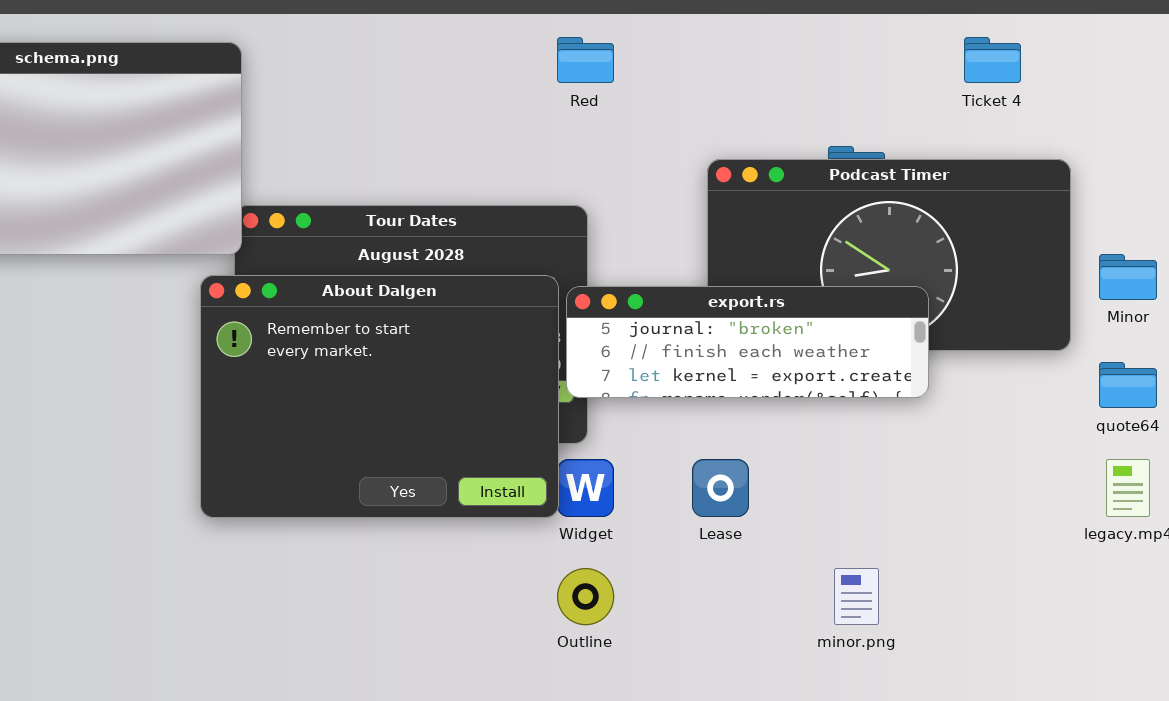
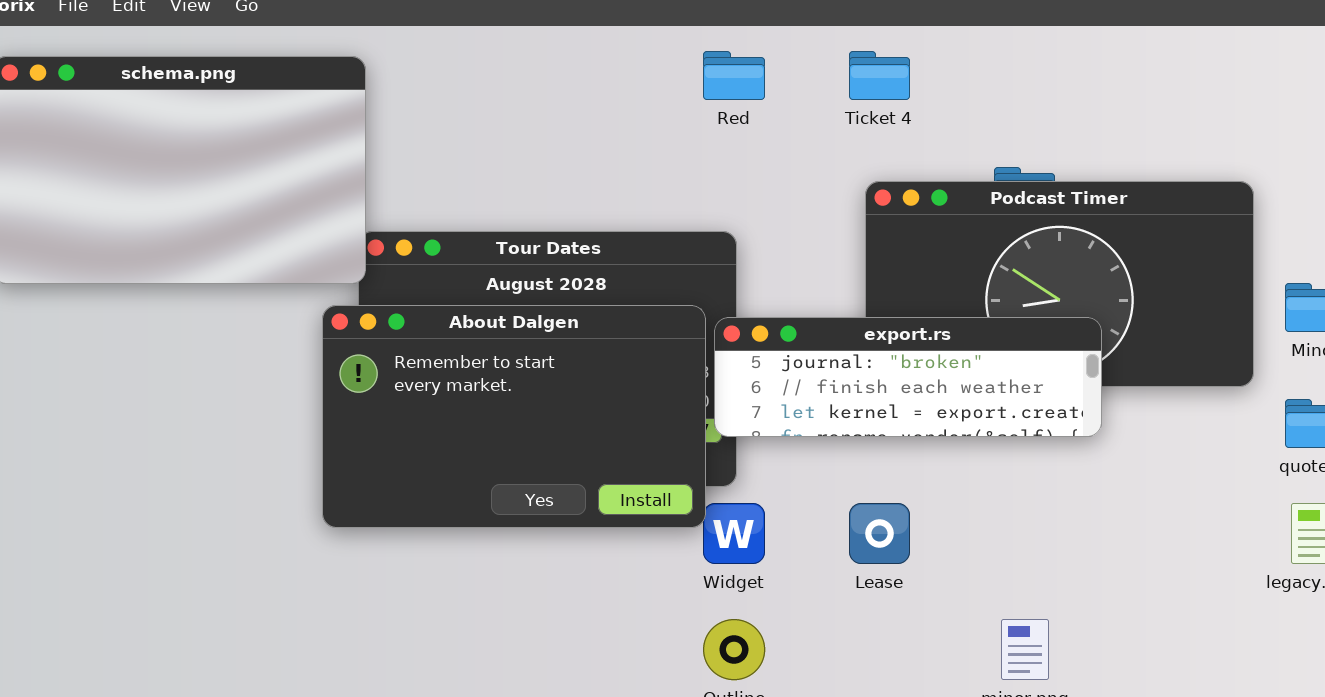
Ticket 4: [964,37,1021,83] -> [849,51,910,100], moved
About Dalgen: [200,275,559,518] -> [322,305,706,528], resized

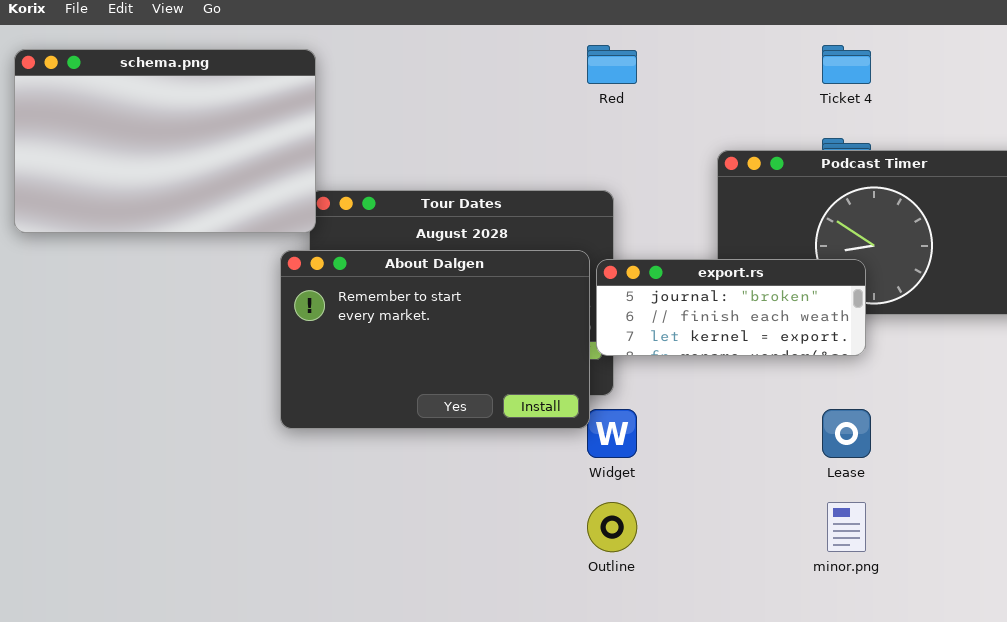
Ticket 4: [849,51,910,100] -> [822,45,871,84], moved
export.rs: [714,317,1102,437] -> [596,259,866,356], resized
Lease: [849,503,910,564] -> [822,409,871,458], moved

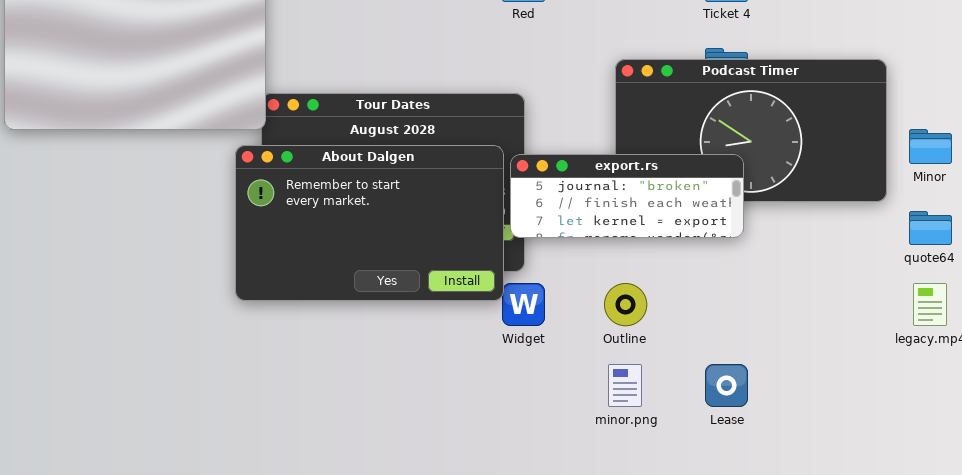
Lease: [822,409,871,458] -> [705,364,748,407], moved
Outline: [587,502,637,552] -> [604,283,647,326], moved
minor.png: [827,502,866,552] -> [608,364,642,407], moved

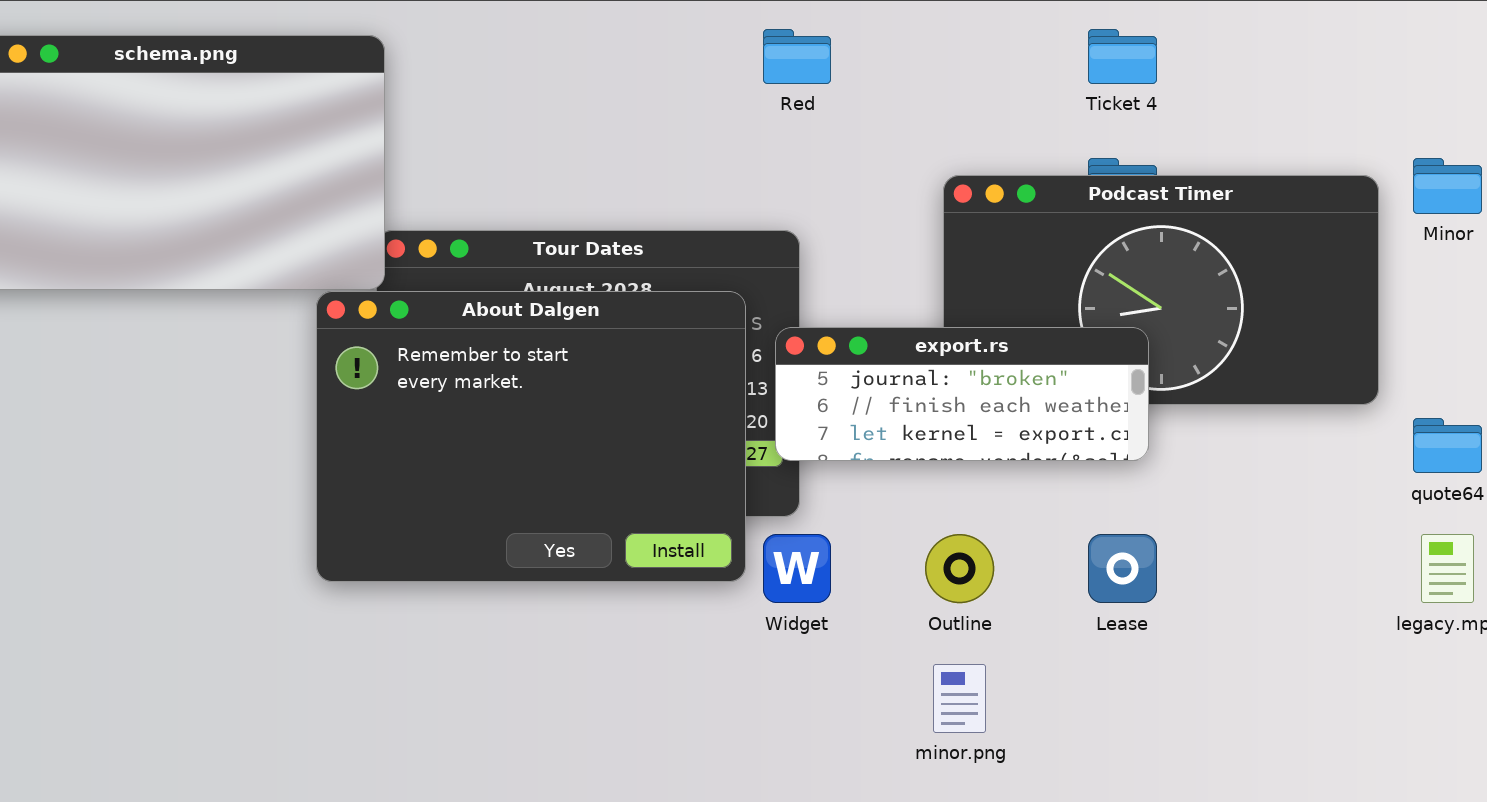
Minor: [909,129,952,164] -> [1413,158,1482,214], moved
About Dalgen: [235,145,504,301] -> [316,291,746,582], moved, resized
Lease: [705,364,748,407] -> [1088,534,1157,603], moved

